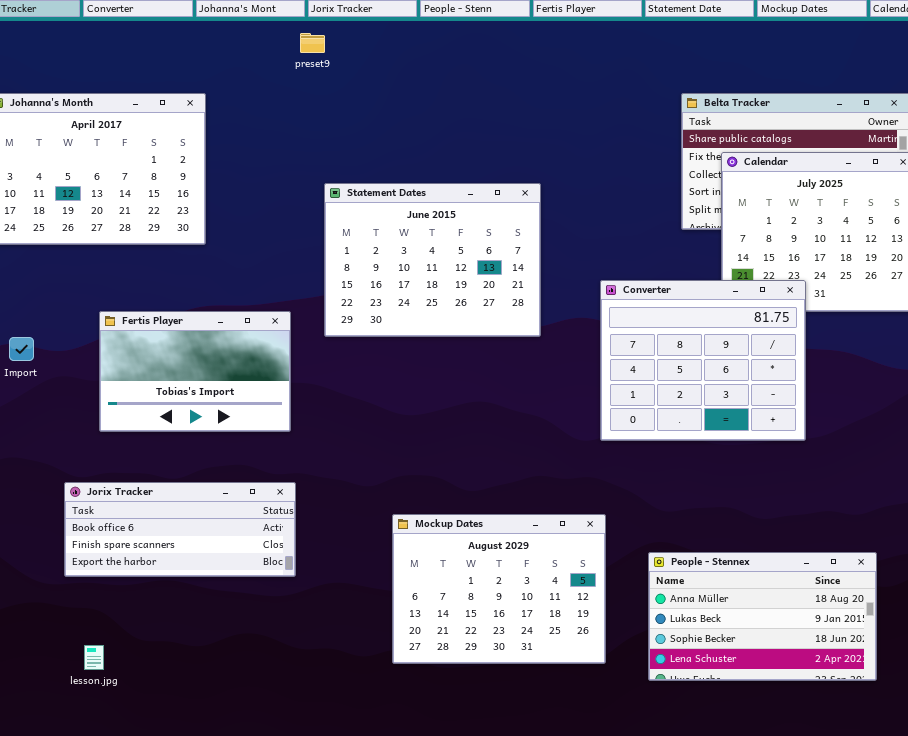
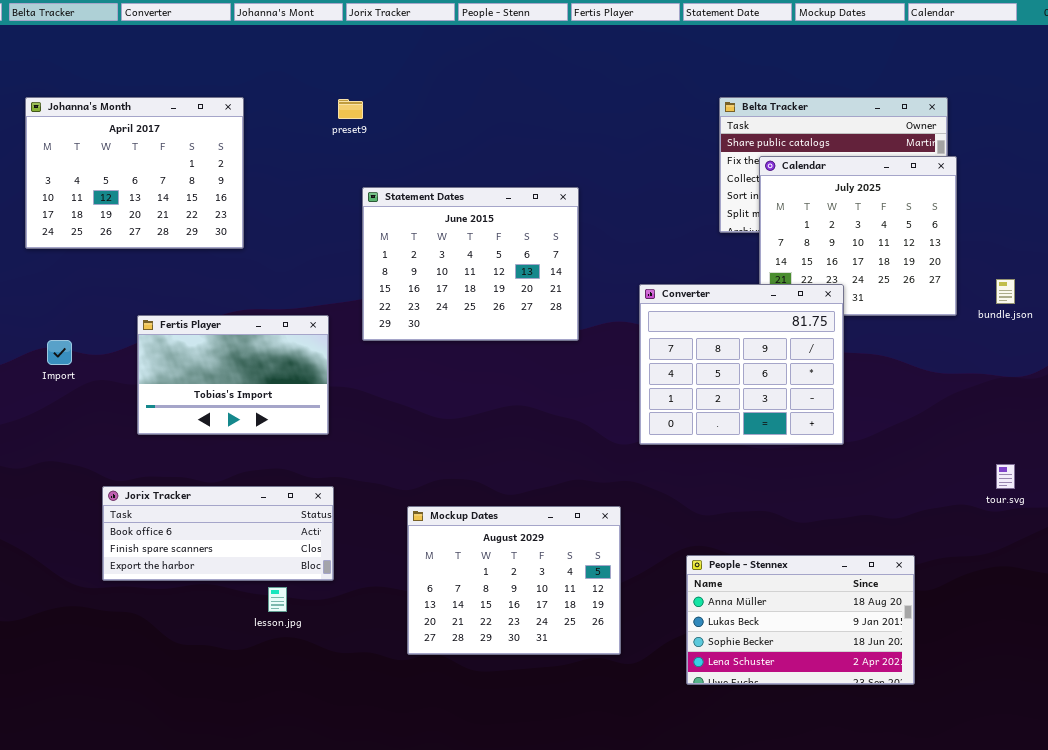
preset9: [300,33,325,53] -> [338,99,363,119], moved
Mockup Dates: [392,514,606,664] -> [407,506,621,655], moved
lesson.jpg: [84,645,104,670] -> [268,587,287,612], moved

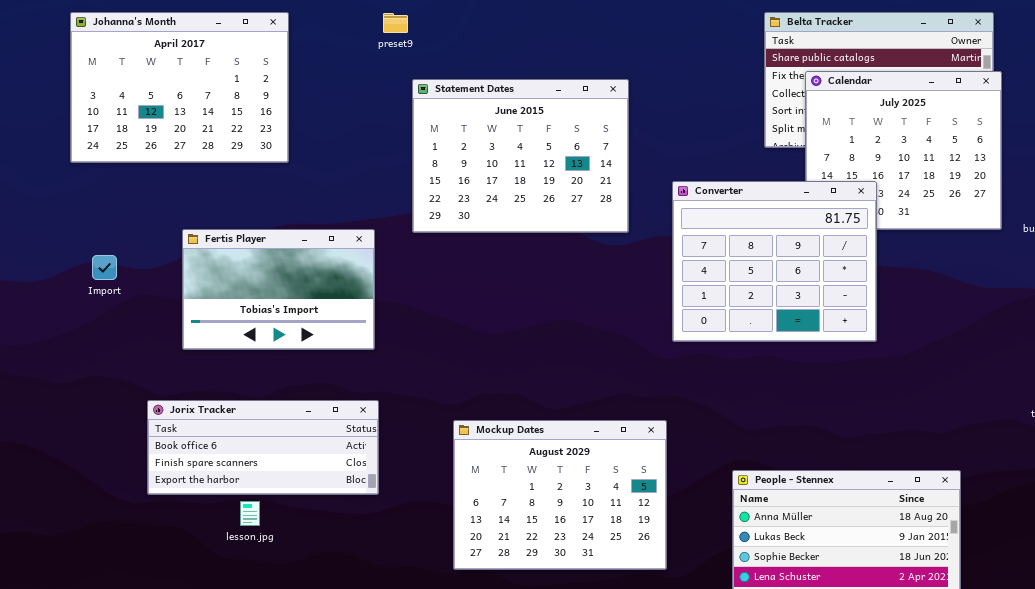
Statement Dates: [362,187,579,341] -> [412,79,629,233], moved
Converter: [639,284,844,445] -> [672,181,877,342], moved
lesson.jpg: [268,587,287,612] -> [240,501,260,526], moved

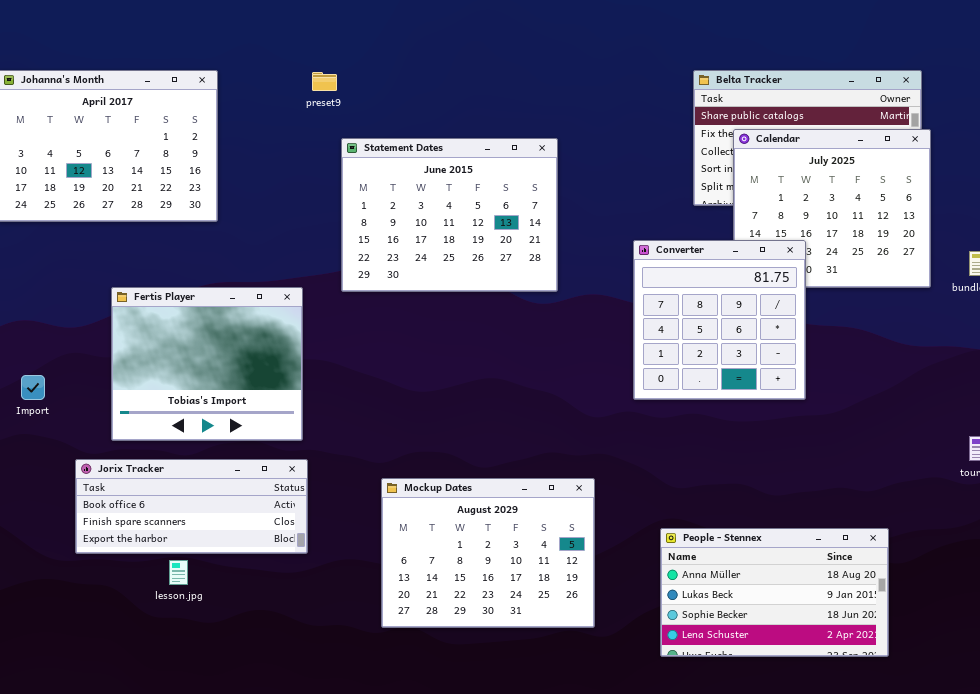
Converter: [672,181,877,342] -> [633,240,806,400], resized
Fertis Player: [182,229,375,350] -> [111,287,303,441], resized
Import: [92,255,117,280] -> [21,375,45,400], moved

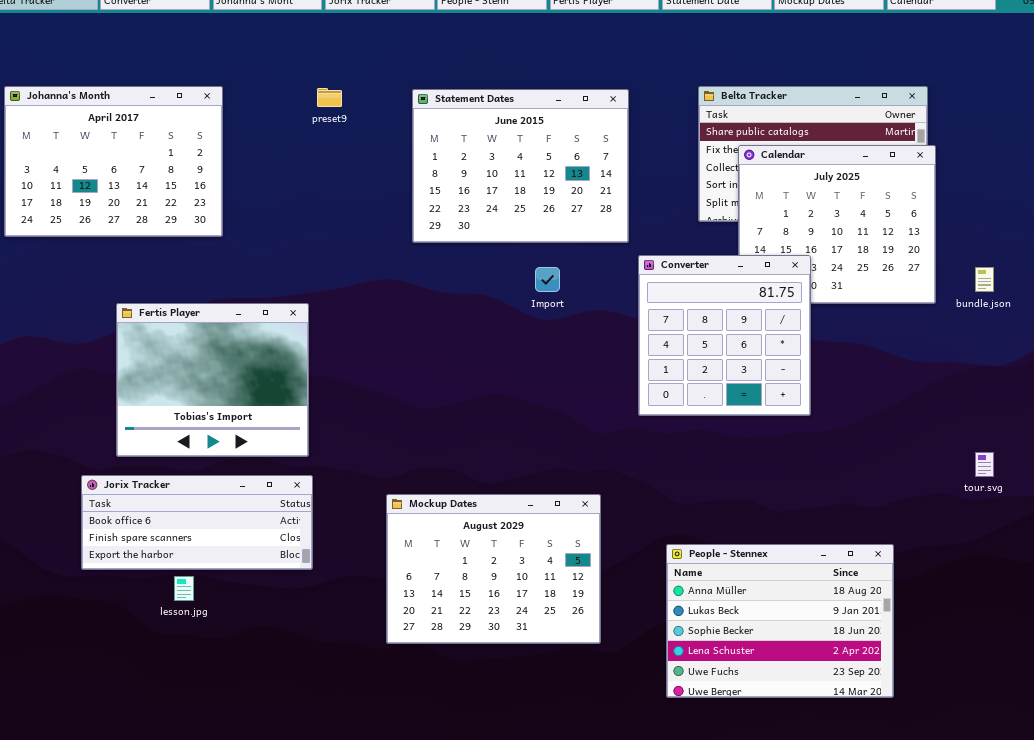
Statement Dates: [341,138,558,292] -> [412,89,629,243], moved
Import: [21,375,45,400] -> [535,267,560,292], moved
People - Stennex: [660,528,889,657] -> [666,544,894,698], resized

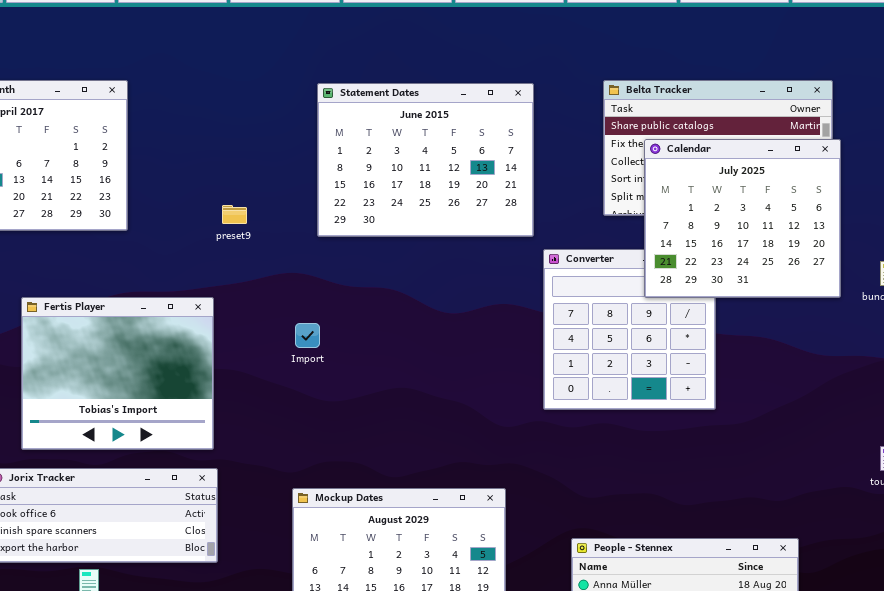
preset9: [317,88,342,107] -> [222,205,247,224], moved
Calendar: [738,145,936,304] -> [644,139,841,298], raised
Import: [535,267,560,292] -> [295,323,320,348], moved

